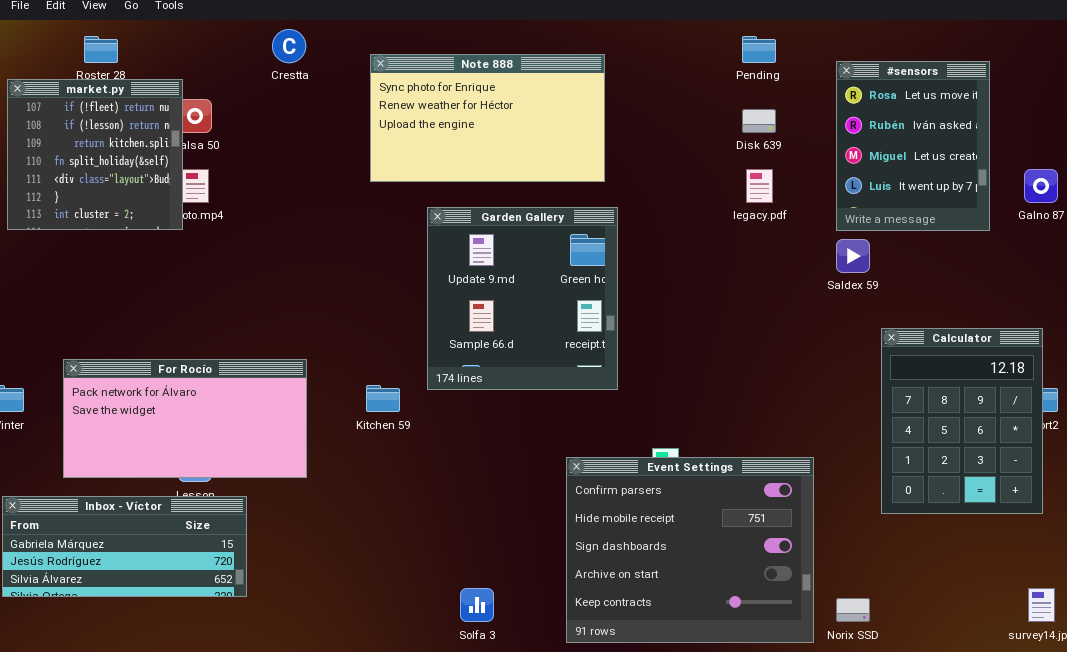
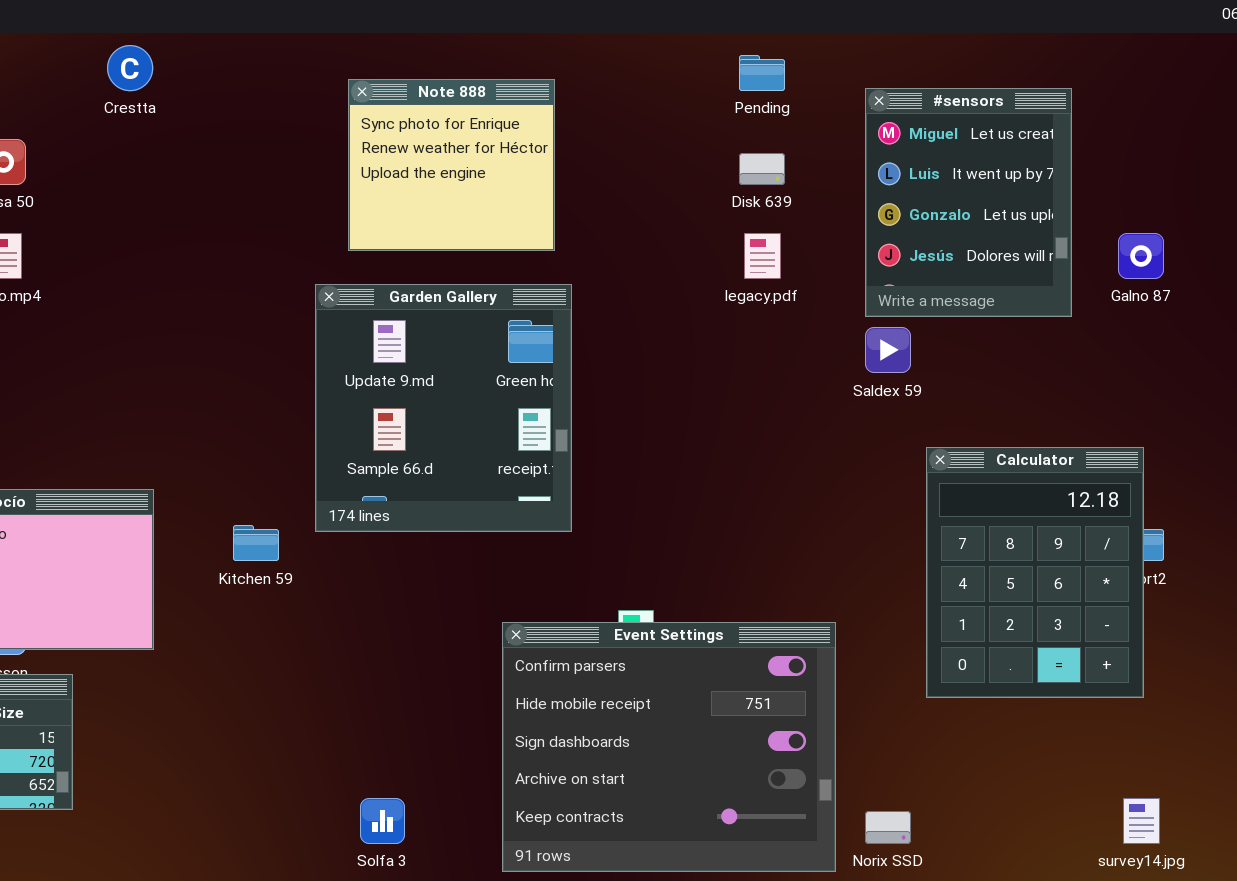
Note 888: [370,54,605,182] -> [348,79,555,251], resized
#sensors: [836,61,990,231] -> [865,88,1072,317], scrolled down 2 rows

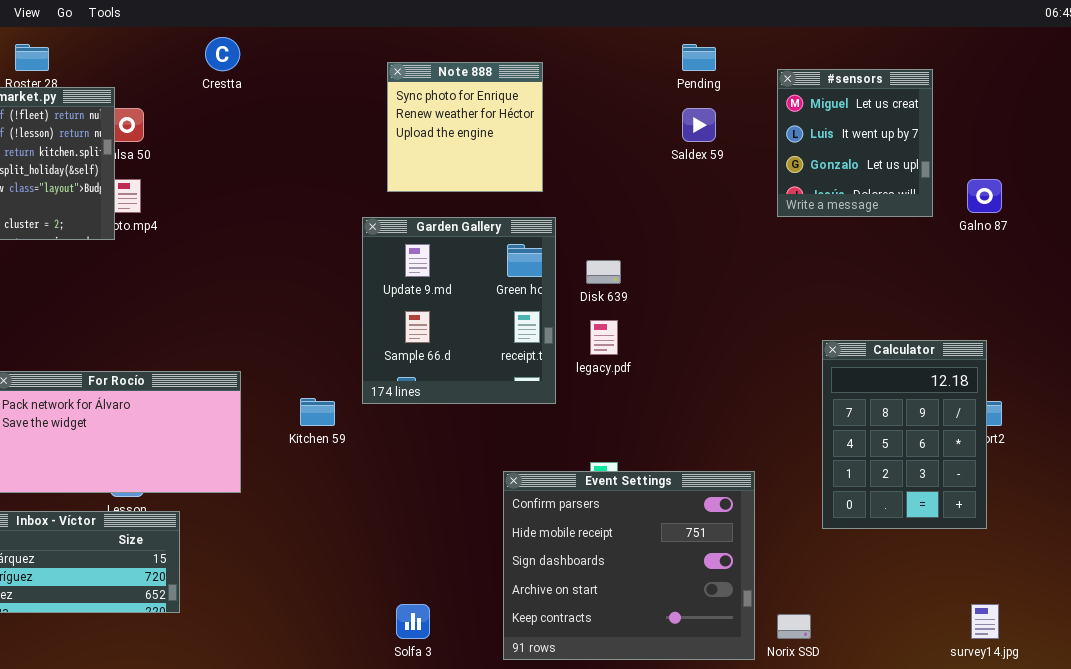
#sensors: [865,88,1072,317] -> [777,69,933,217], resized
Disk 639: [739,153,785,185] -> [586,260,621,284], moved
legacy.pdf: [744,233,781,279] -> [590,320,618,355], moved
Saldex 59: [865,327,911,373] -> [682,108,716,142], moved

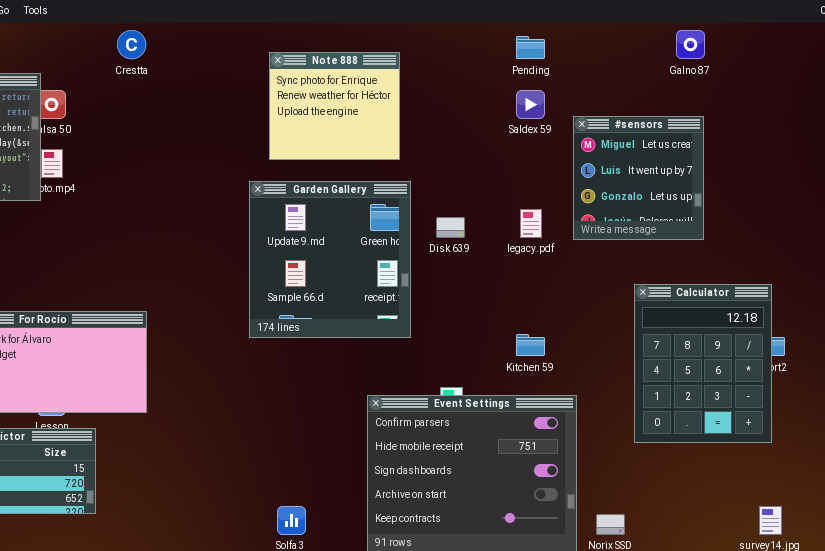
#sensors: [777,69,933,217] -> [573,116,704,240], moved
Galno 87: [967,179,1002,213] -> [676,30,705,59], moved
legacy.pdf: [590,320,618,355] -> [520,209,542,238], moved
Kitchen 59: [300,398,335,426] -> [516,334,545,356], moved

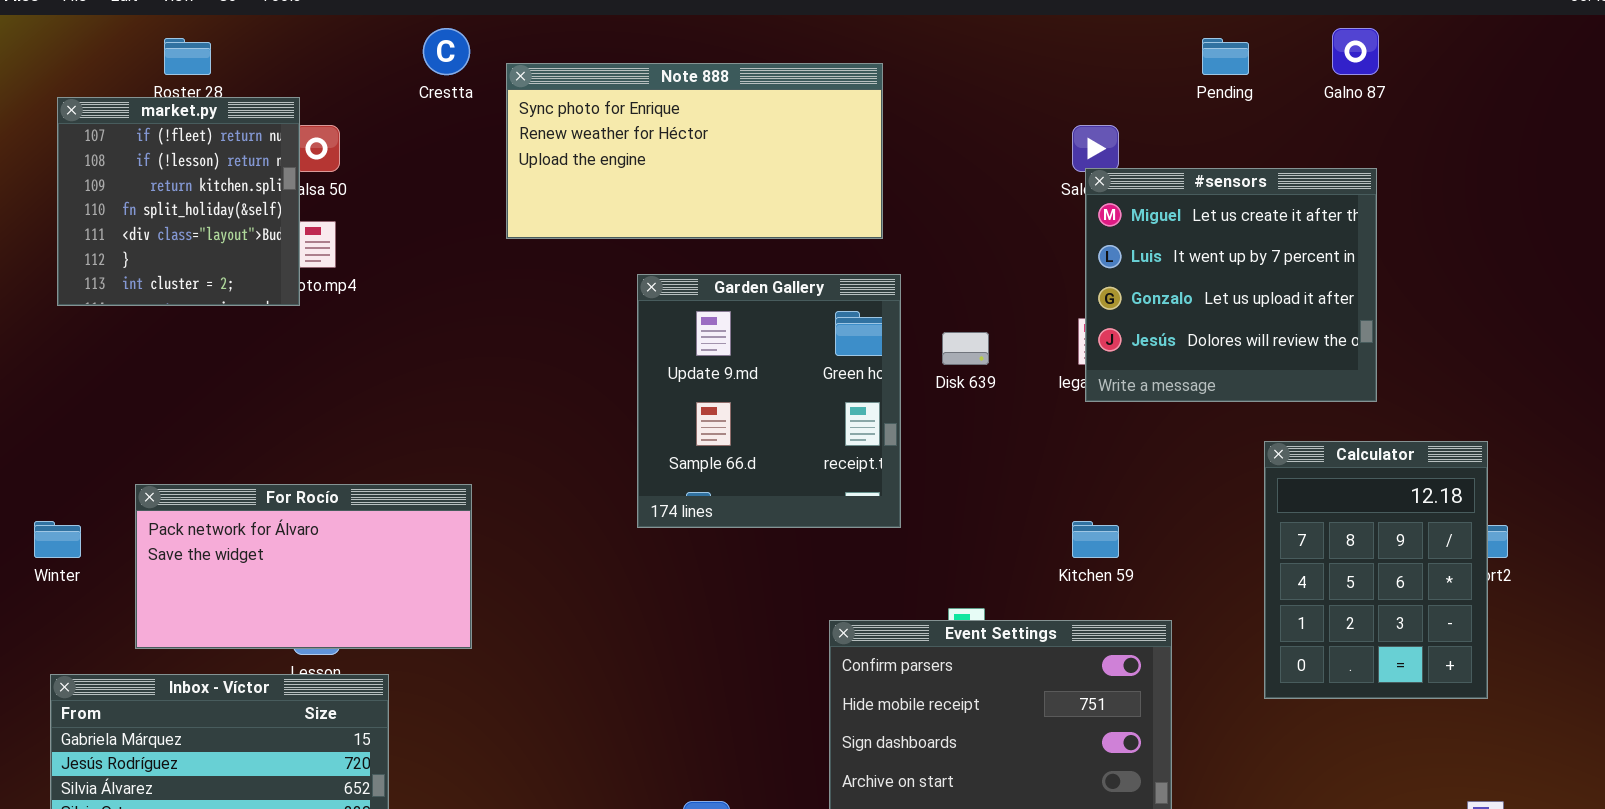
Pending: [516,36,545,59] -> [1202,38,1249,75], moved
Note 888: [269,52,400,160] -> [506,63,883,239], resized
#sensors: [573,116,704,240] -> [1085,168,1377,402], resized

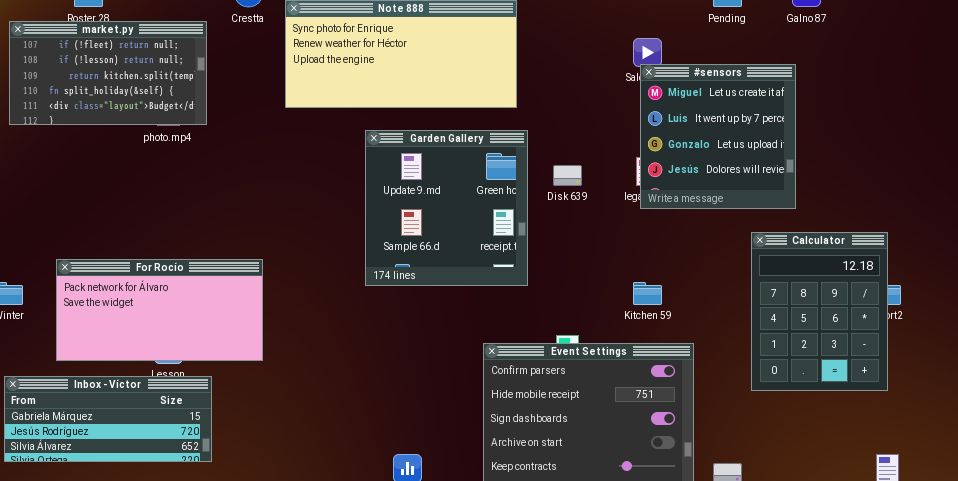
market.py: [57,97,300,306] -> [9,21,207,125], resized
#sensors: [1085,168,1377,402] -> [640,64,796,209], resized

